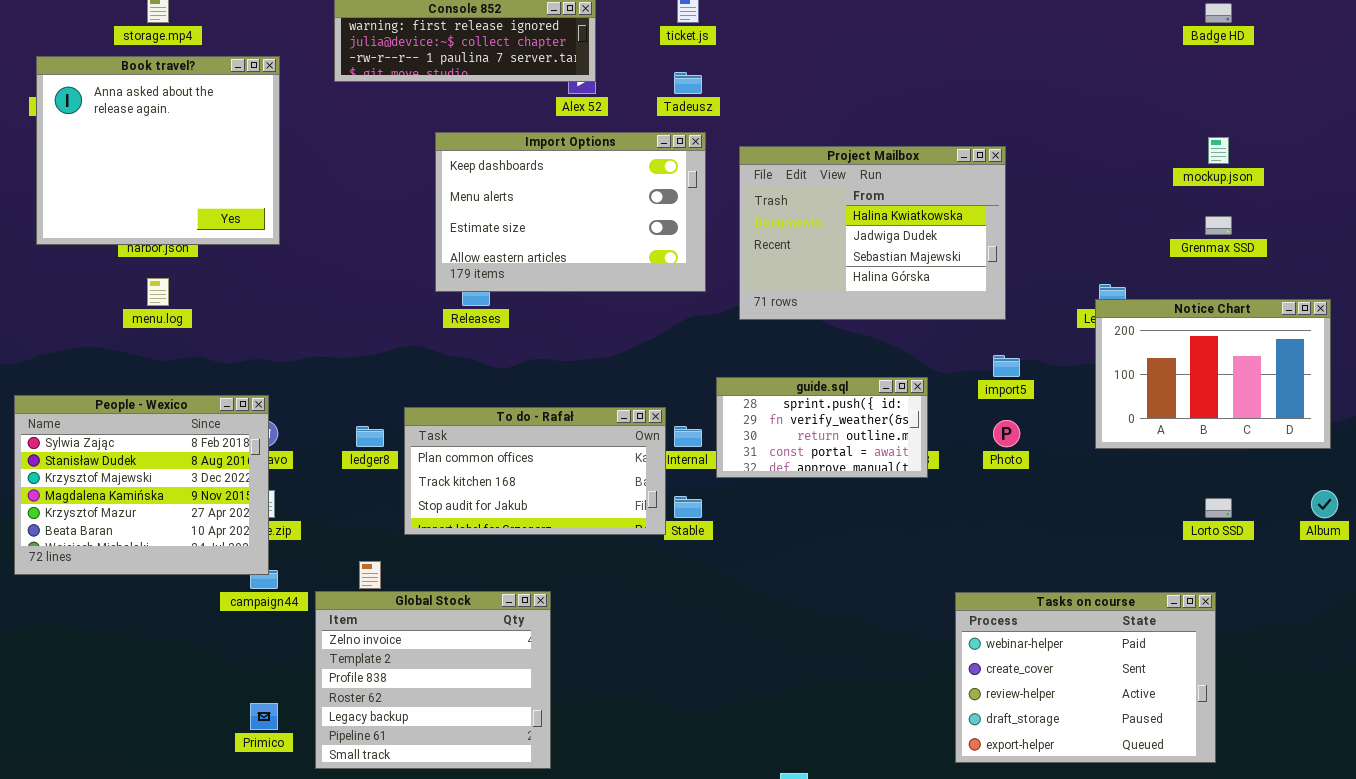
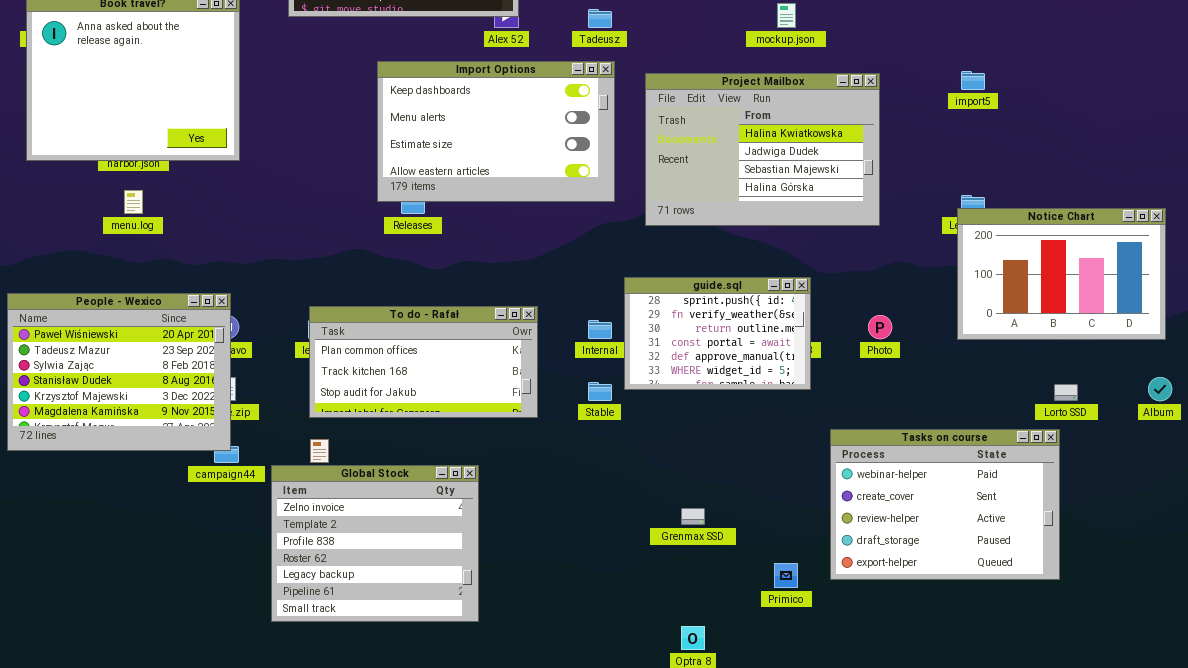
mockup.json: [1208,137,1229,164] -> [777,3,796,28], moved
Grenmax SSD: [1205,216,1232,235] -> [681,508,705,525], moved
import5: [993,355,1020,377] -> [961,71,985,90], moved
guide.sql: [716,377,928,478] -> [624,277,811,390], resized
People - Wexico: [14,395,269,575] -> [7,293,231,451], scrolled up 2 rows
To do - Rafał: [404,407,666,535] -> [309,306,538,418], moved
Tasks on course: [955,592,1216,763] -> [830,429,1060,580], moved
Primico: [250,703,278,730] -> [774,563,798,588], moved

